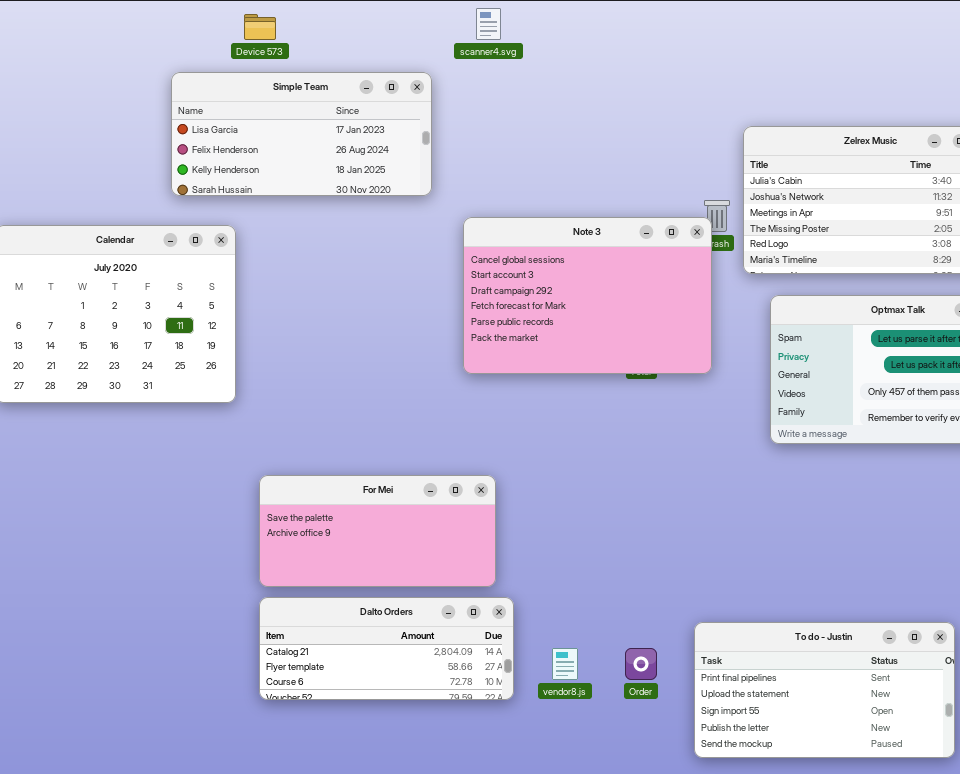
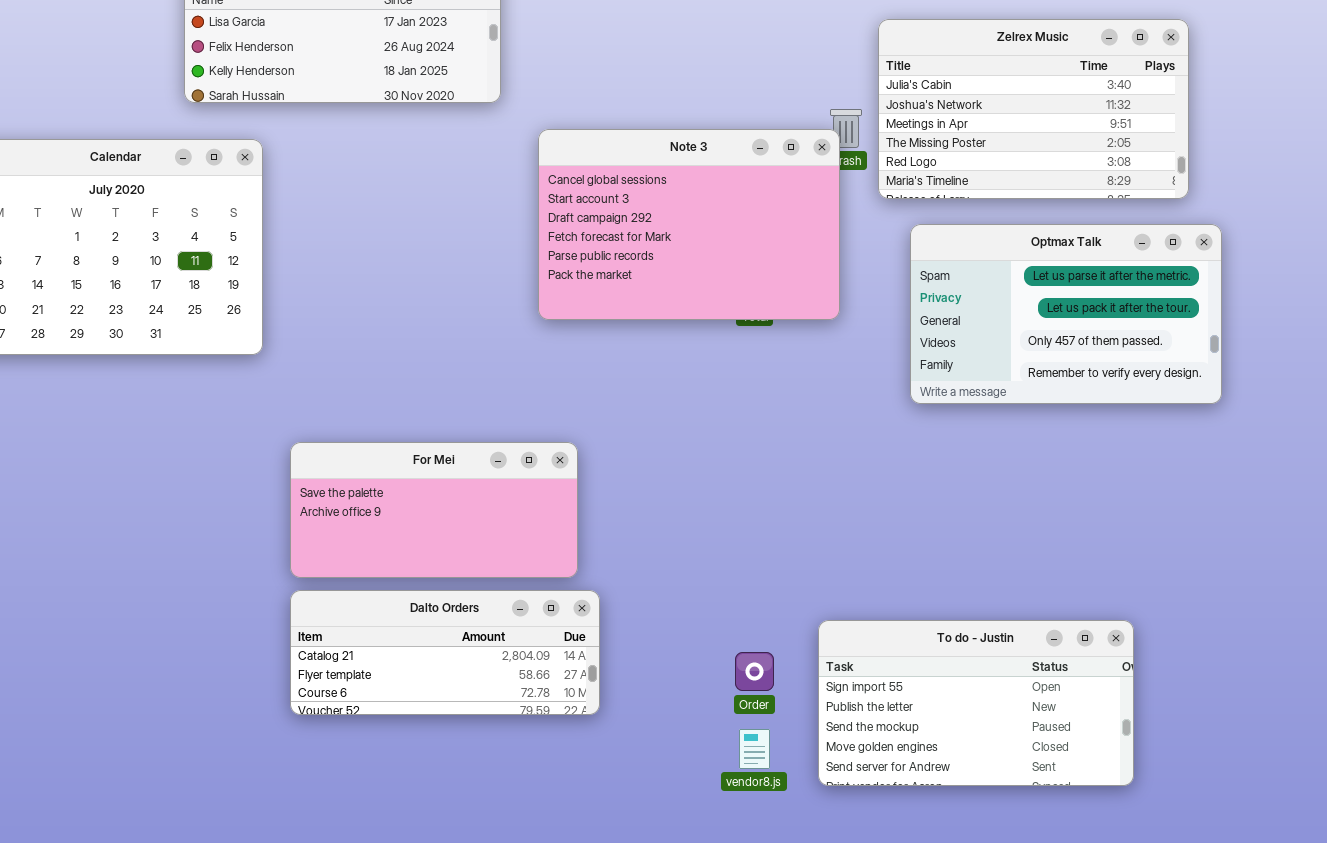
To do - Justin: [694,622,955,758] -> [818,620,1134,786], scrolled down 2 rows
vendor8.js: [552,648,578,680] -> [739,729,770,769], moved

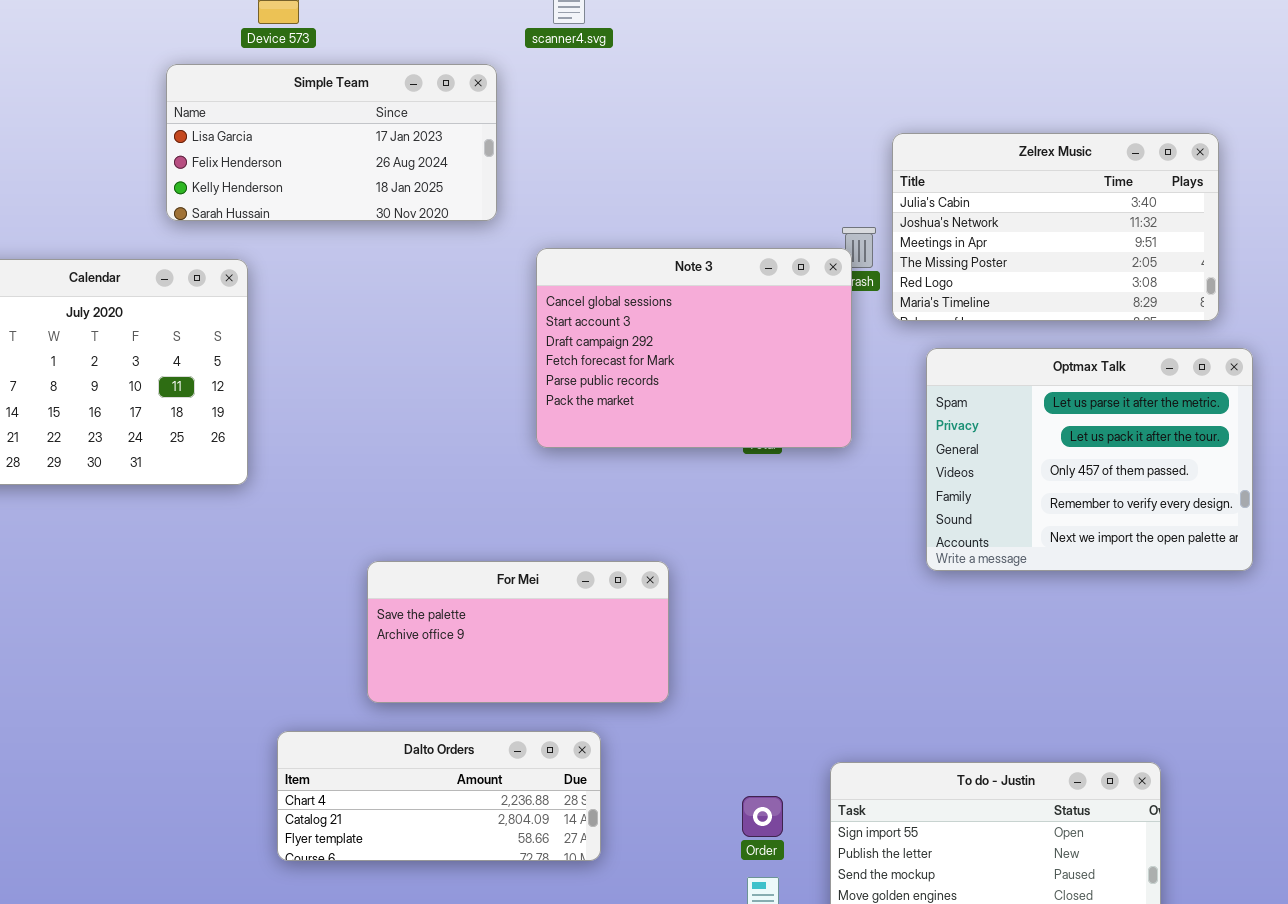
Optmax Talk: [910,224,1222,404] -> [926,348,1253,571], resized
For Mei: [290,442,578,578] -> [367,561,669,703], moved
Dalto Orders: [290,590,600,715] -> [277,731,601,861], scrolled up 1 row

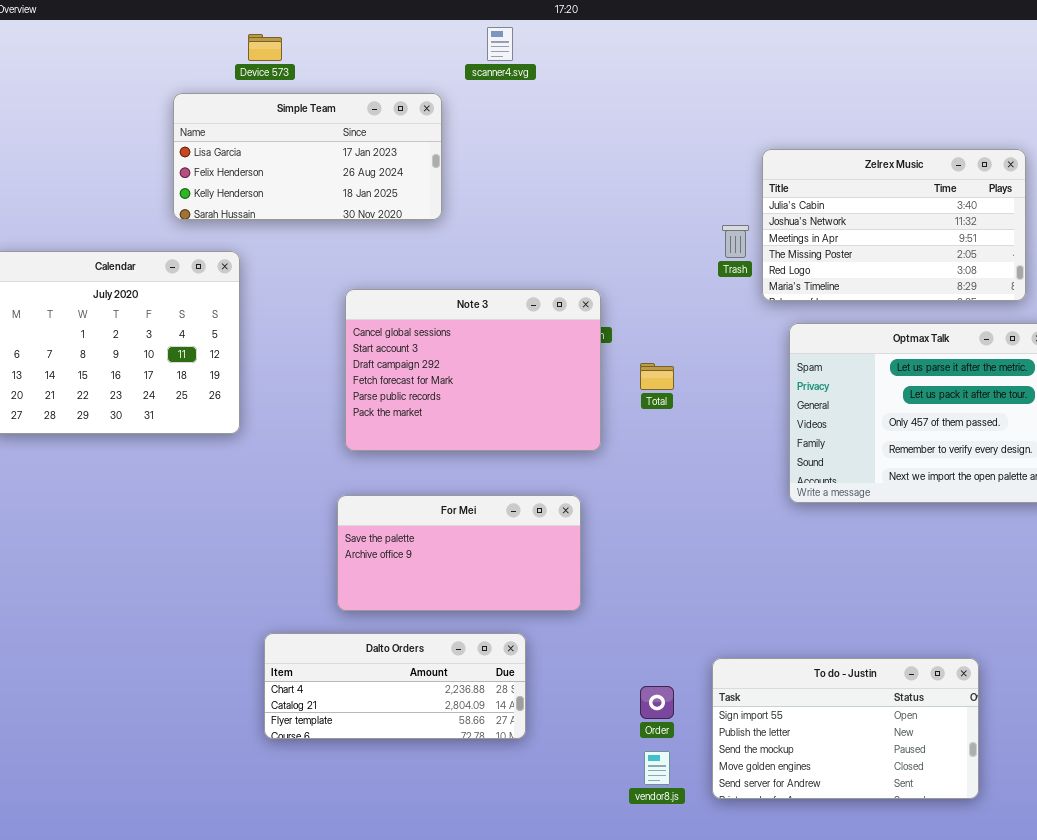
Note 3: [536,248,852,448] -> [345,289,601,451], moved

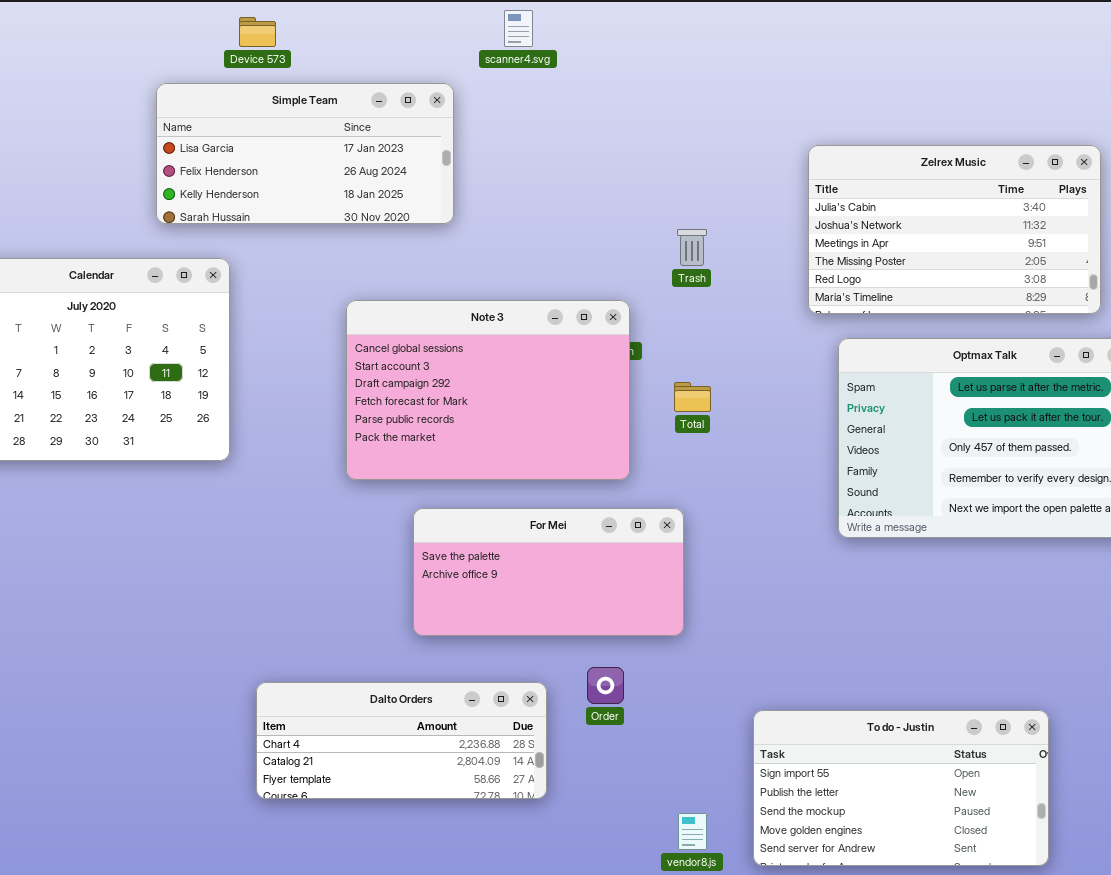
Trash: [722,225,749,258] -> [677,229,707,266], moved
For Mei: [337,495,581,611] -> [413,508,684,636], moved
Order: [640,686,674,719] -> [587,667,624,704], moved

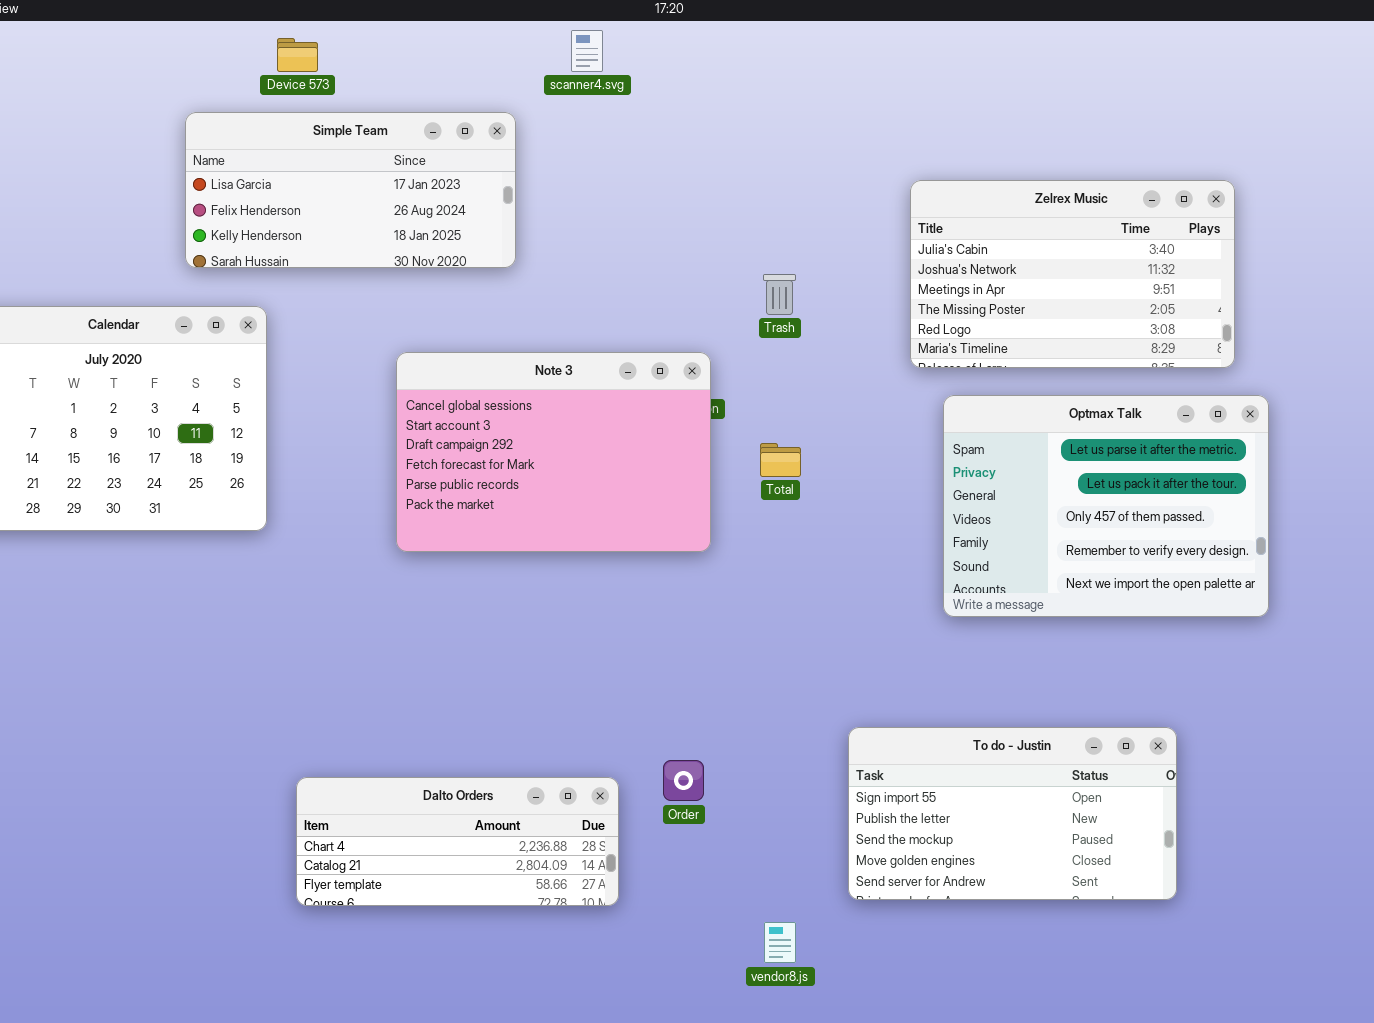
For Mei: [413,508,684,636] -> none, closed
To do - Justin: [753,710,1049,866] -> [848,727,1177,900], moved

